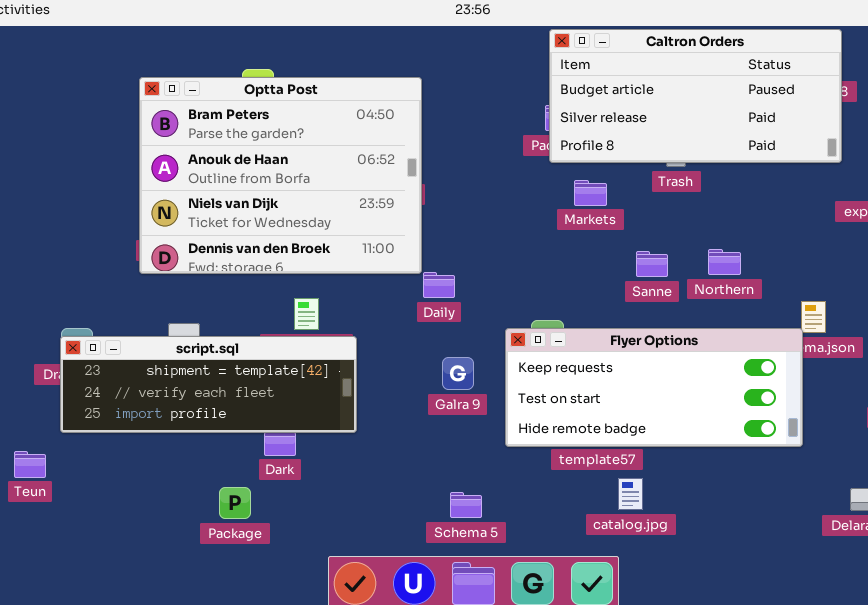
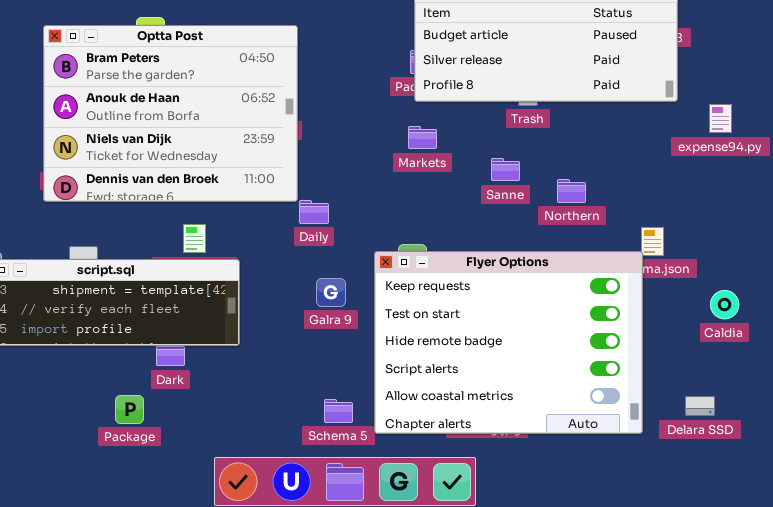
Markets: [574,180,607,206] -> [408,126,437,149], moved
Sanne: [636,251,668,277] -> [491,158,520,181], moved
Flyer Options: [505,328,803,447] -> [374,251,643,434], resized

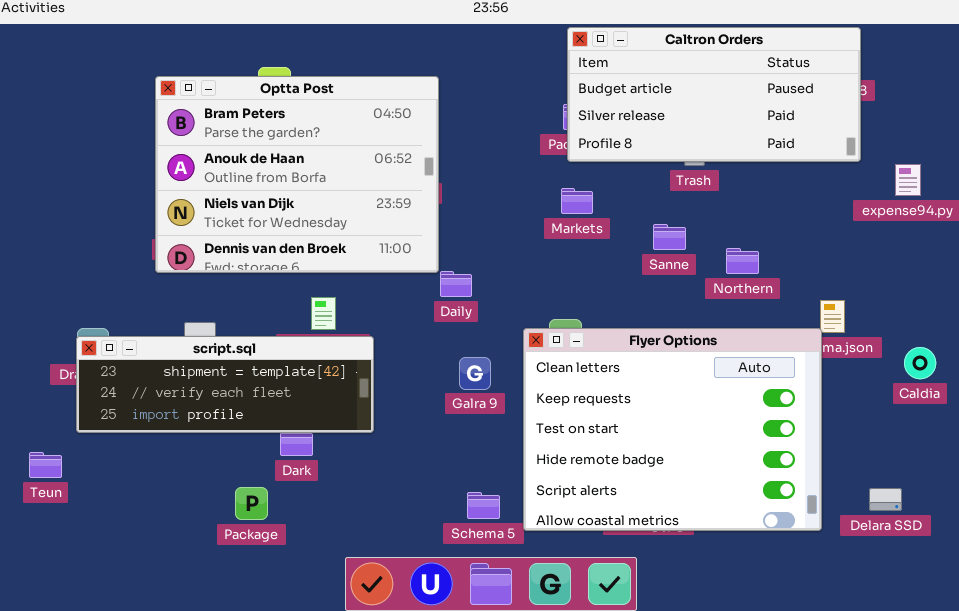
Flyer Options: [374,251,643,434] -> [523,328,822,531], scrolled up 1 row
Caldia: [710,290,739,319] -> [904,347,936,379], moved

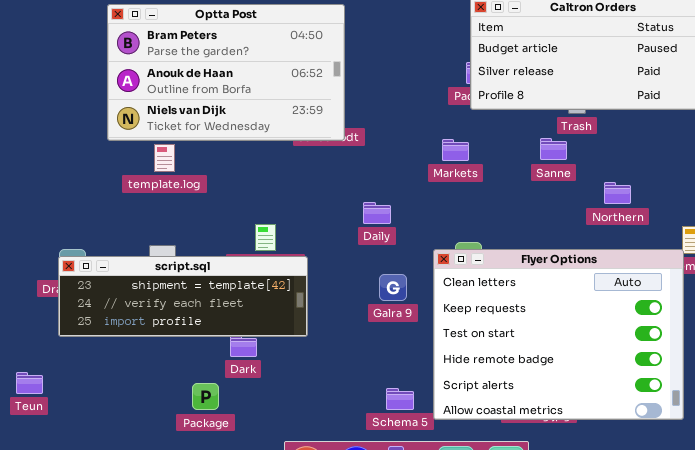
Optta Post: [155,76,439,273] -> [107,4,345,141], moved, resized
Markets: [561,188,593,214] -> [442,139,469,161], moved
Sanne: [653,224,686,250] -> [540,138,567,160], moved
Teun: [29,452,62,478] -> [16,372,43,394], moved

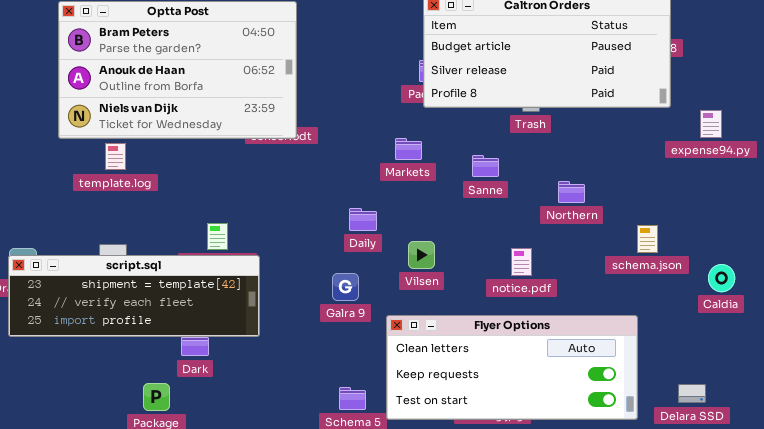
Sanne: [540,138,567,160] -> [472,155,499,177], moved
Daily: [363,202,391,224] -> [349,208,377,231], moved
Flyer Options: [433,249,684,420] -> [386,315,638,420], resized

